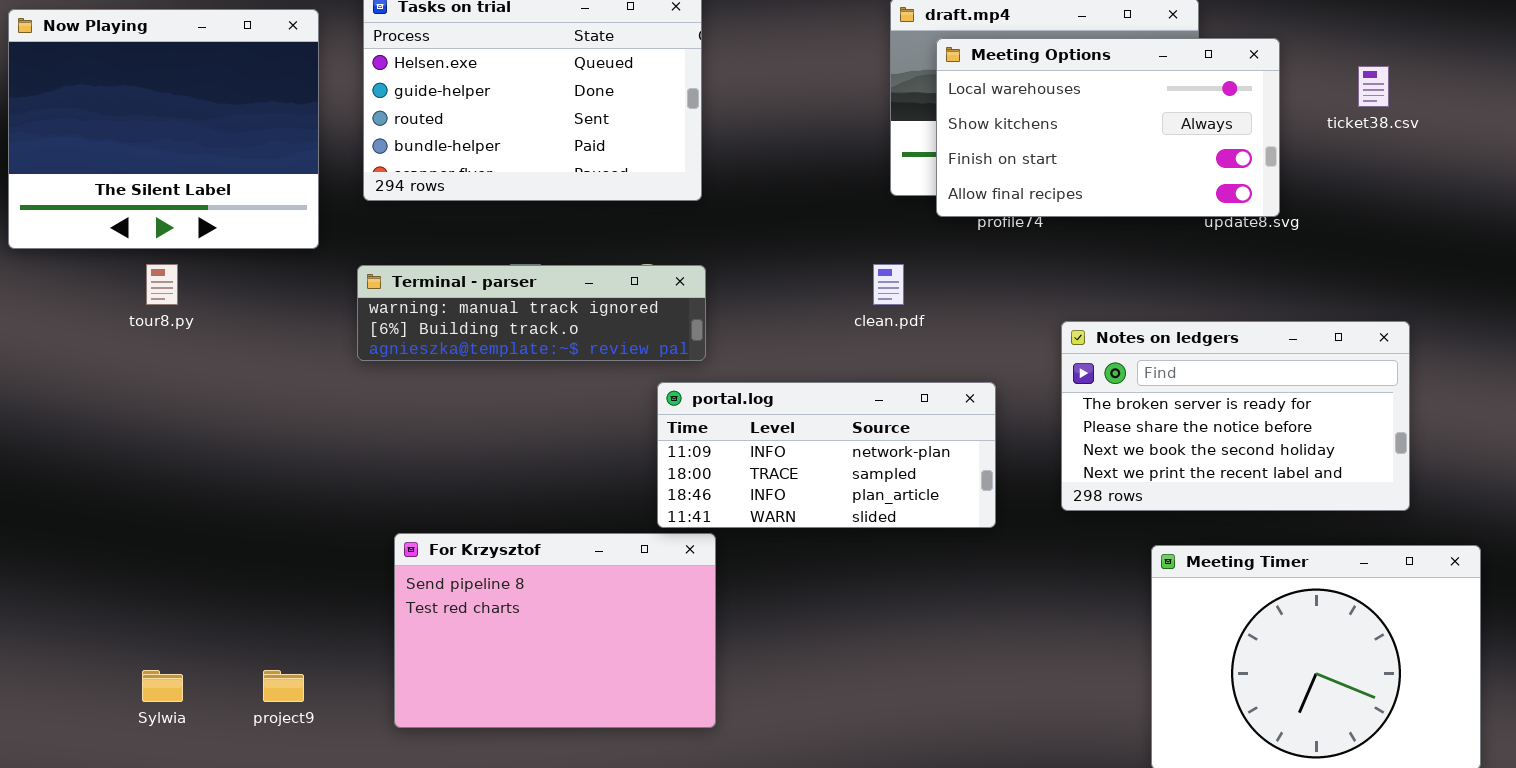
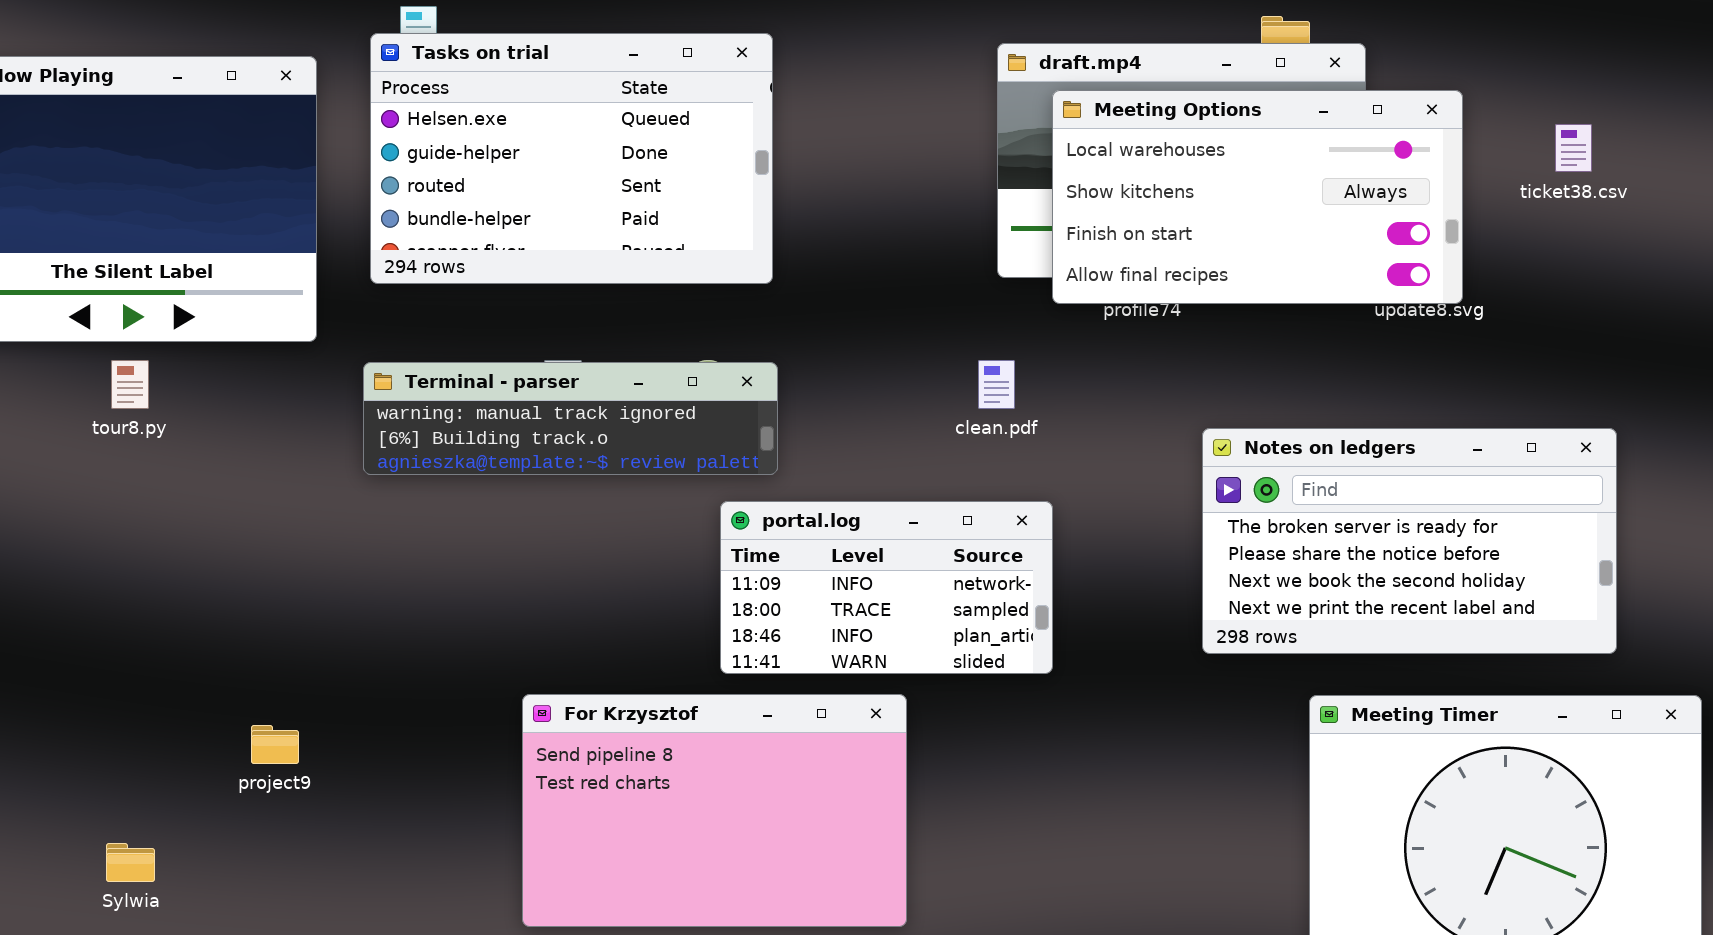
portal.log: [657,382,996,528] -> [720,501,1053,674], resized
For Krzysztof: [394,533,716,728] -> [522,694,907,927], moved
project9: [263,670,304,702] -> [251,725,299,764], moved

